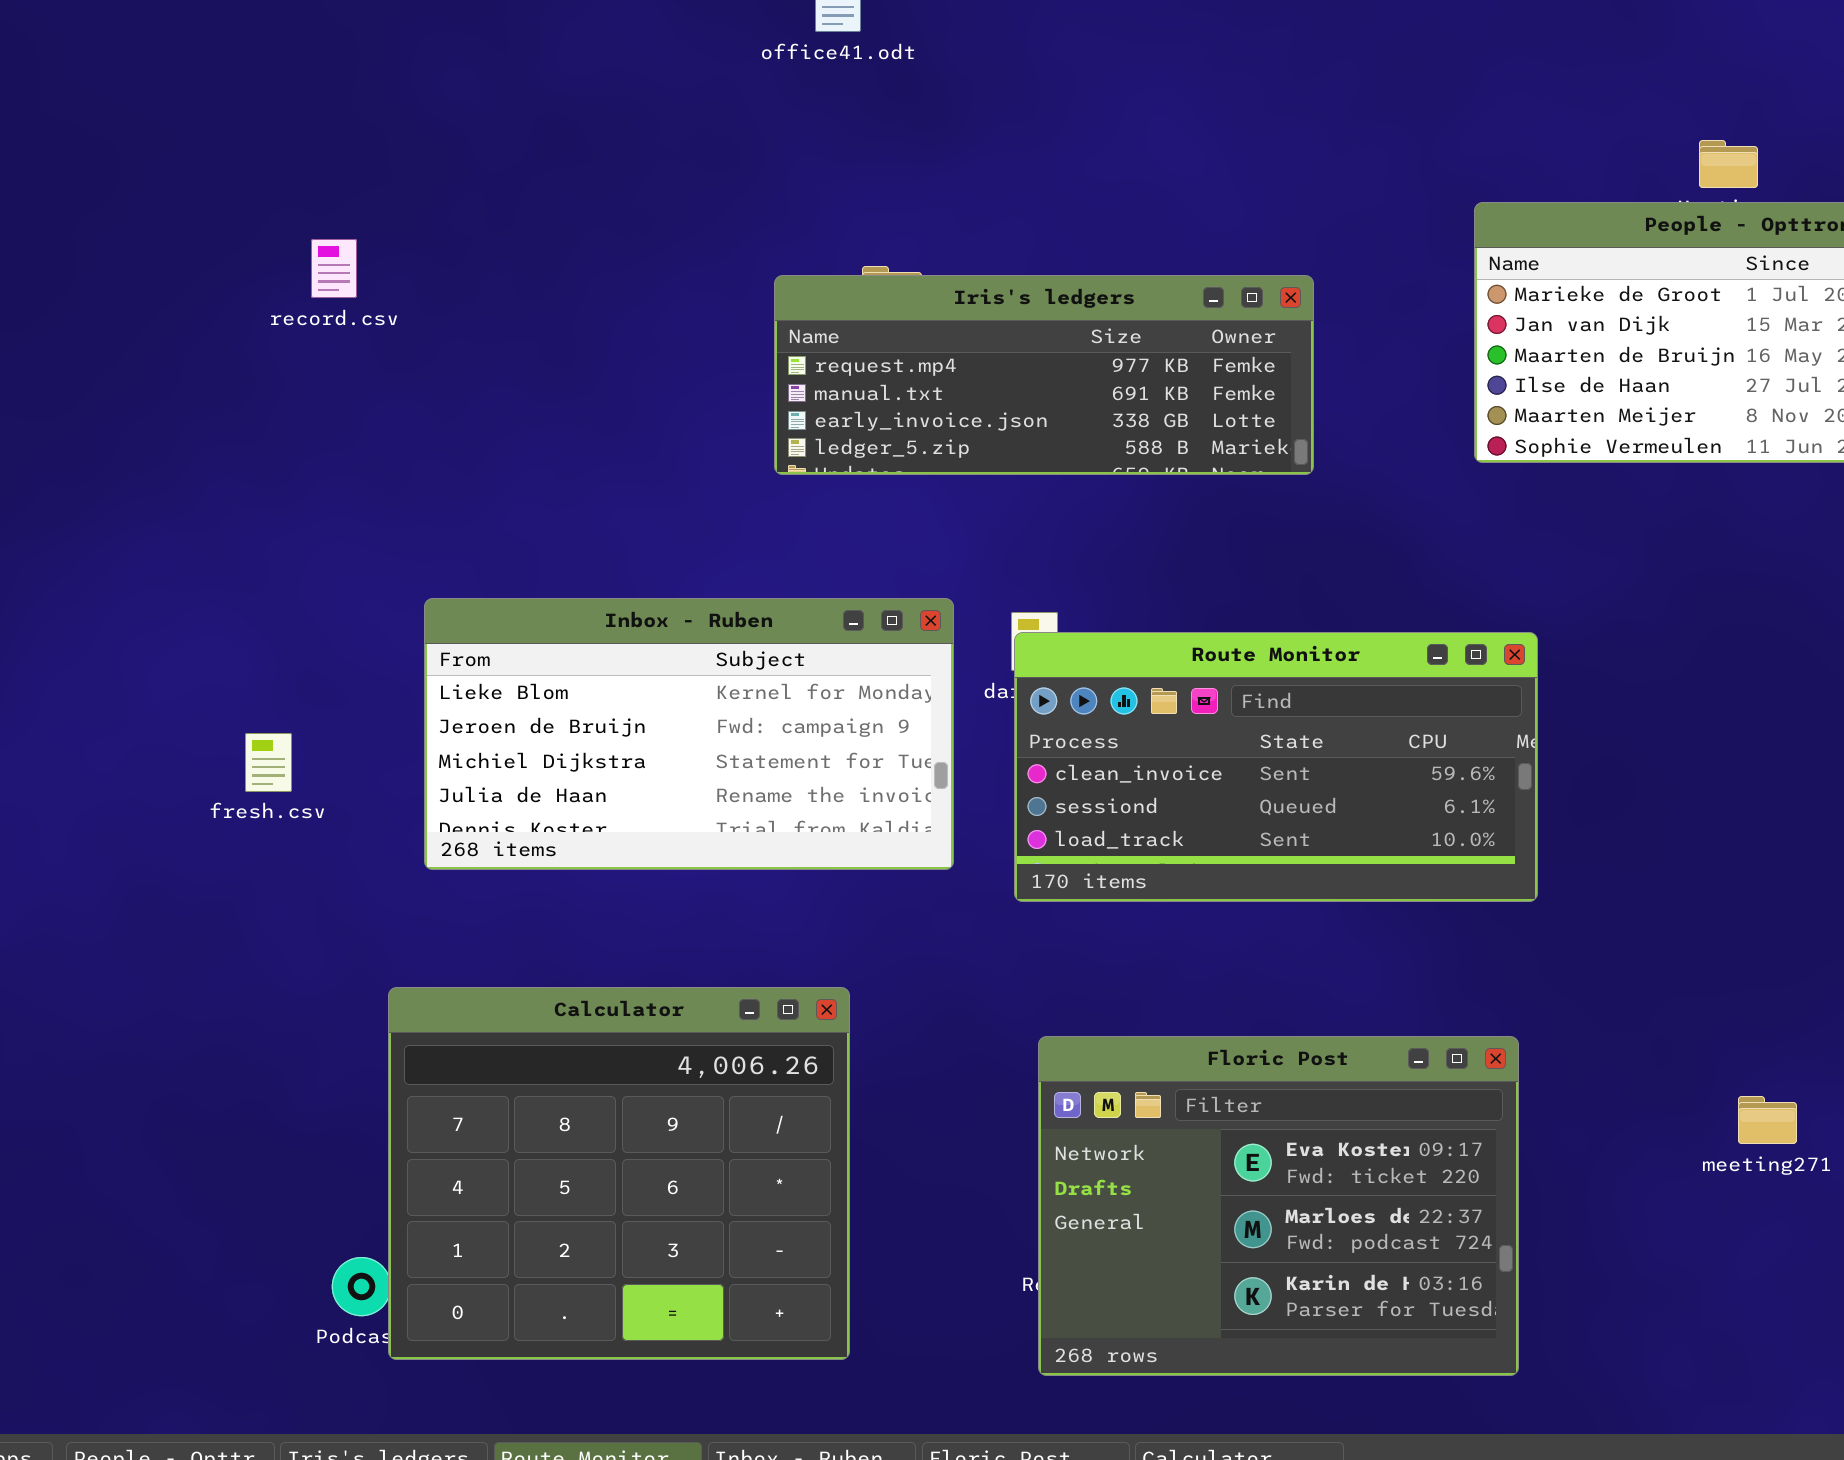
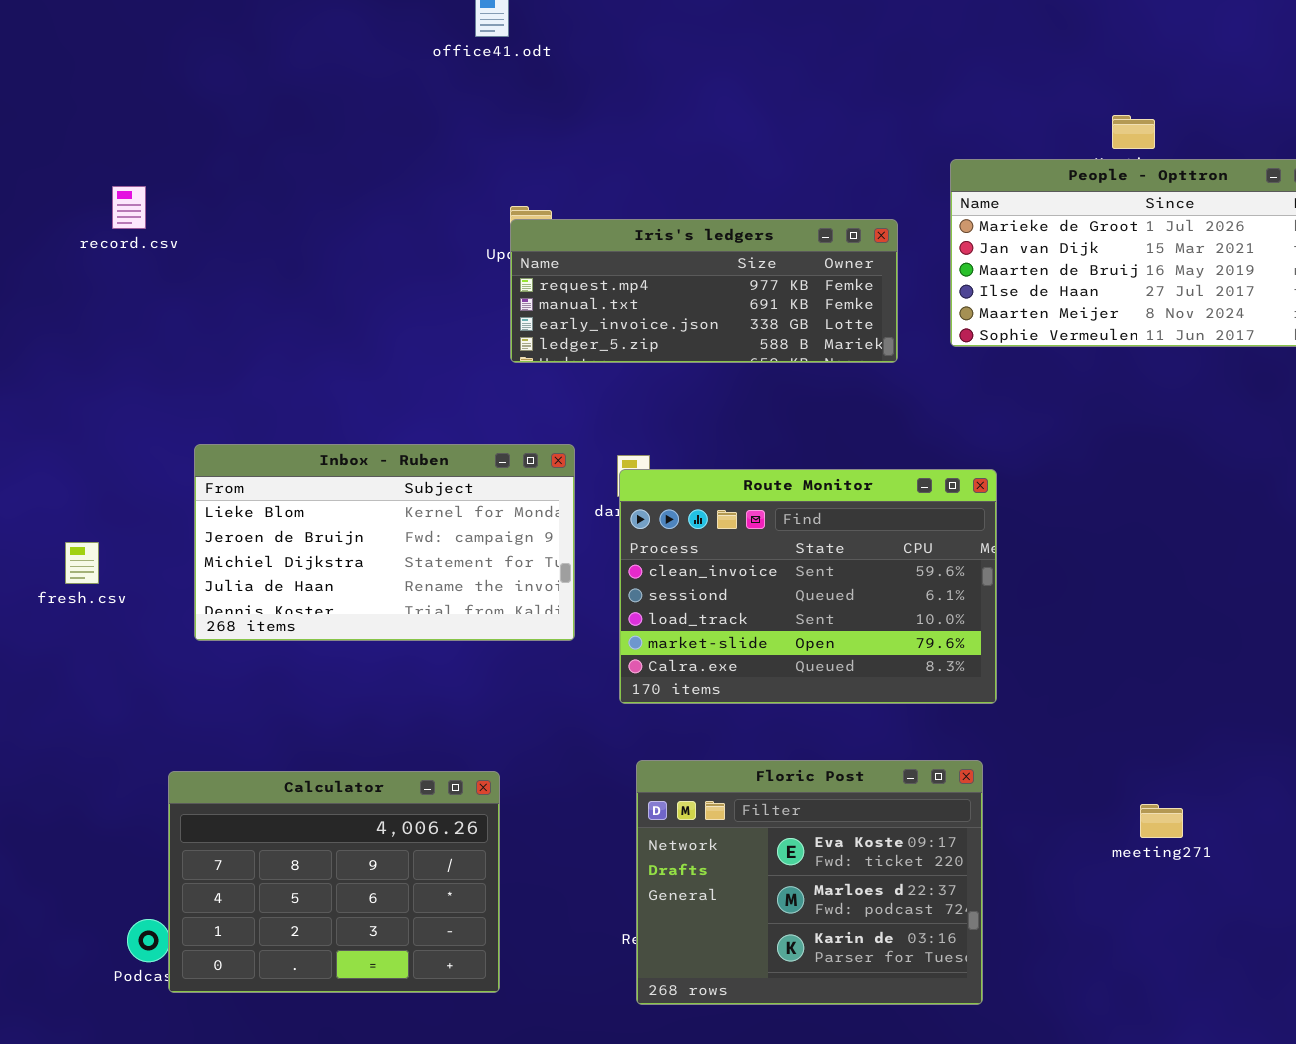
Iris's ledgers: [774,275,1314,475] -> [510,219,898,363], moved
Route Monitor: [1014,632,1538,902] -> [619,469,997,704], resized
Calculator: [388,987,850,1360] -> [168,771,500,993], resized

